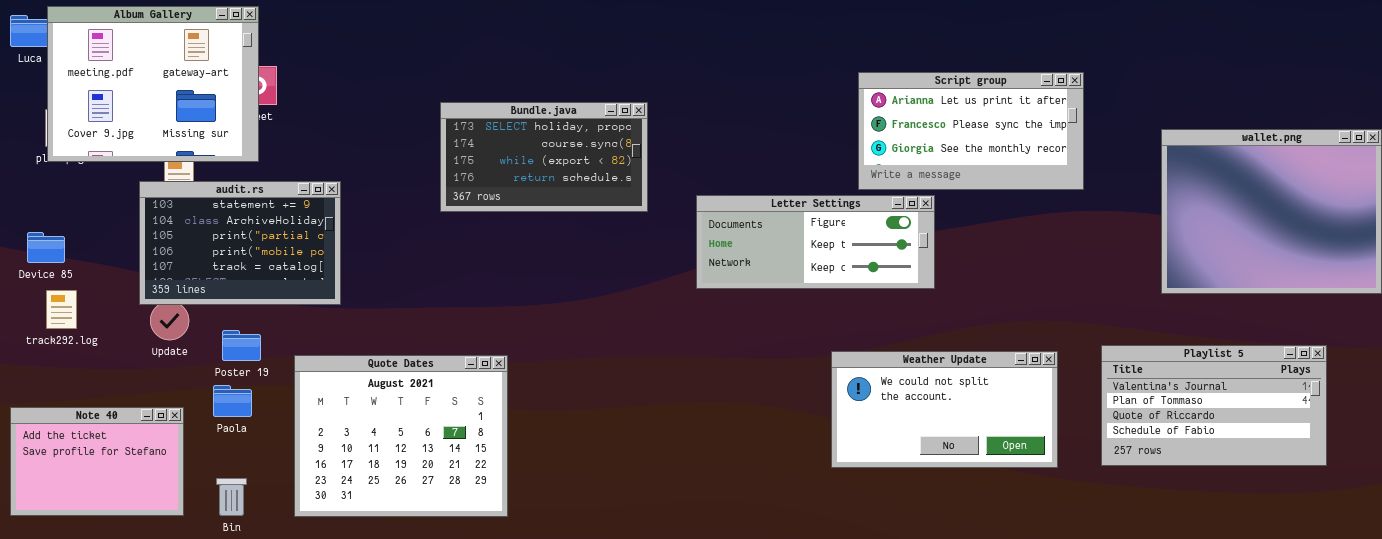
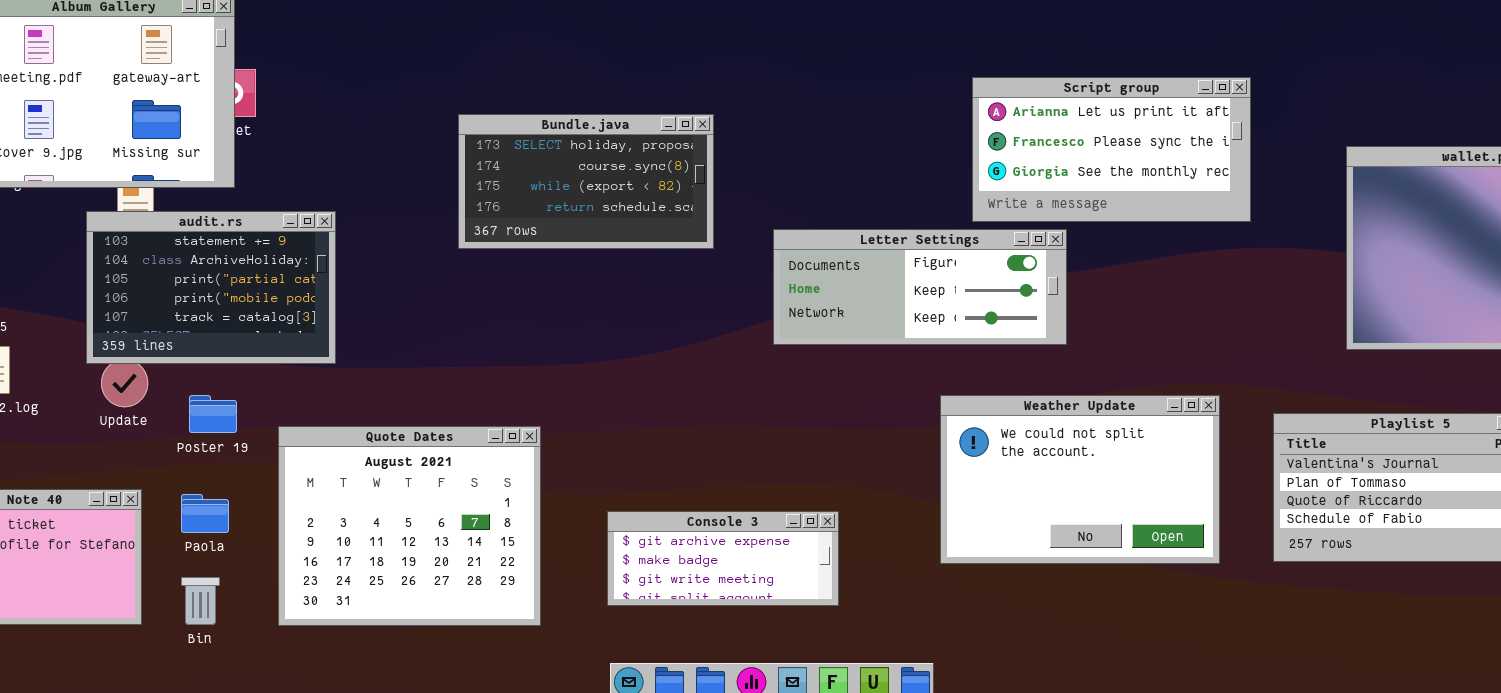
Weather Update: [831,351,1058,468] -> [940,395,1220,564], resized
Paola: [213,385,252,417] -> [181,494,229,533], moved
Console 3: none -> [607,511,839,606], opened

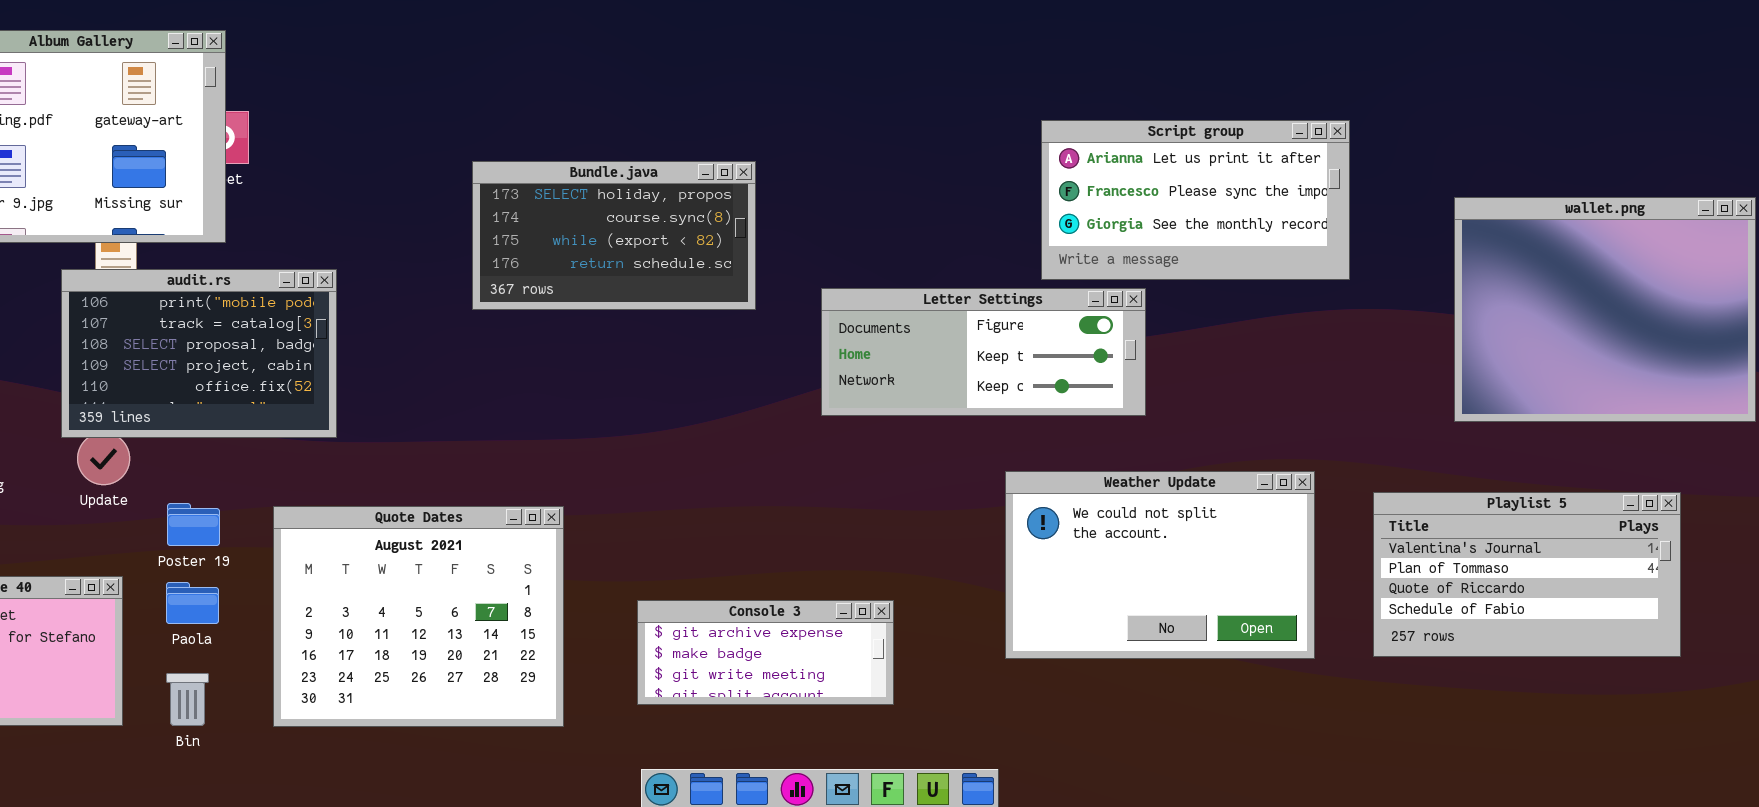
audit.rs: [86,211,336,364] -> [61,269,337,438], scrolled down 3 rows
Poster 19: [189,395,237,433] -> [167,503,220,546], moved

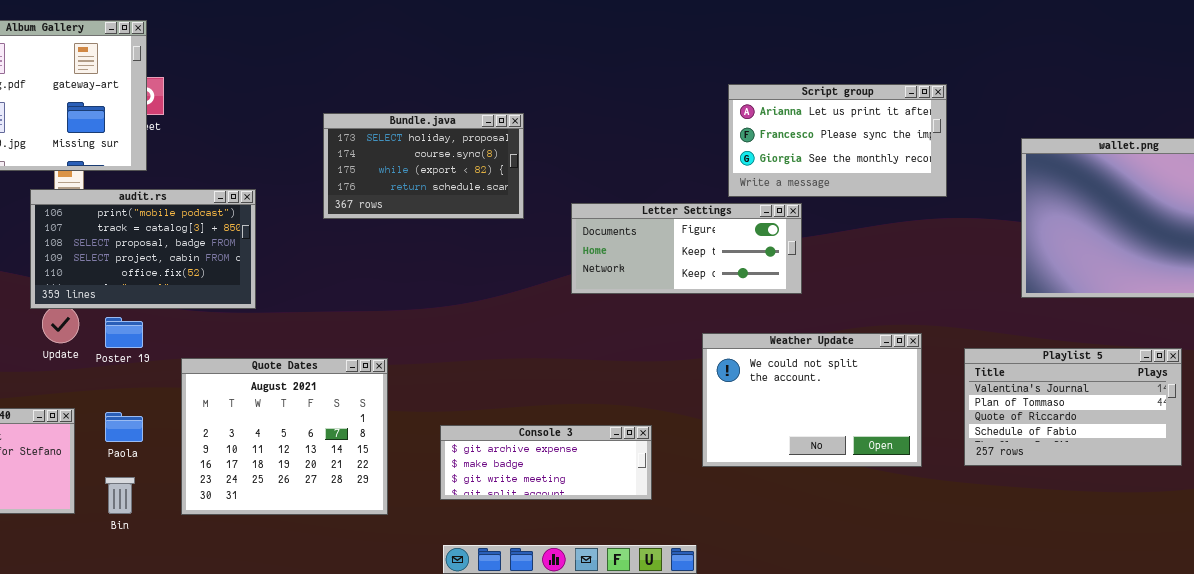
audit.rs: [61,269,337,438] -> [30,189,256,309], resized
Poster 19: [167,503,220,546] -> [105,317,143,348], moved
Console 3: [637,600,894,705] -> [440,425,652,500], resized

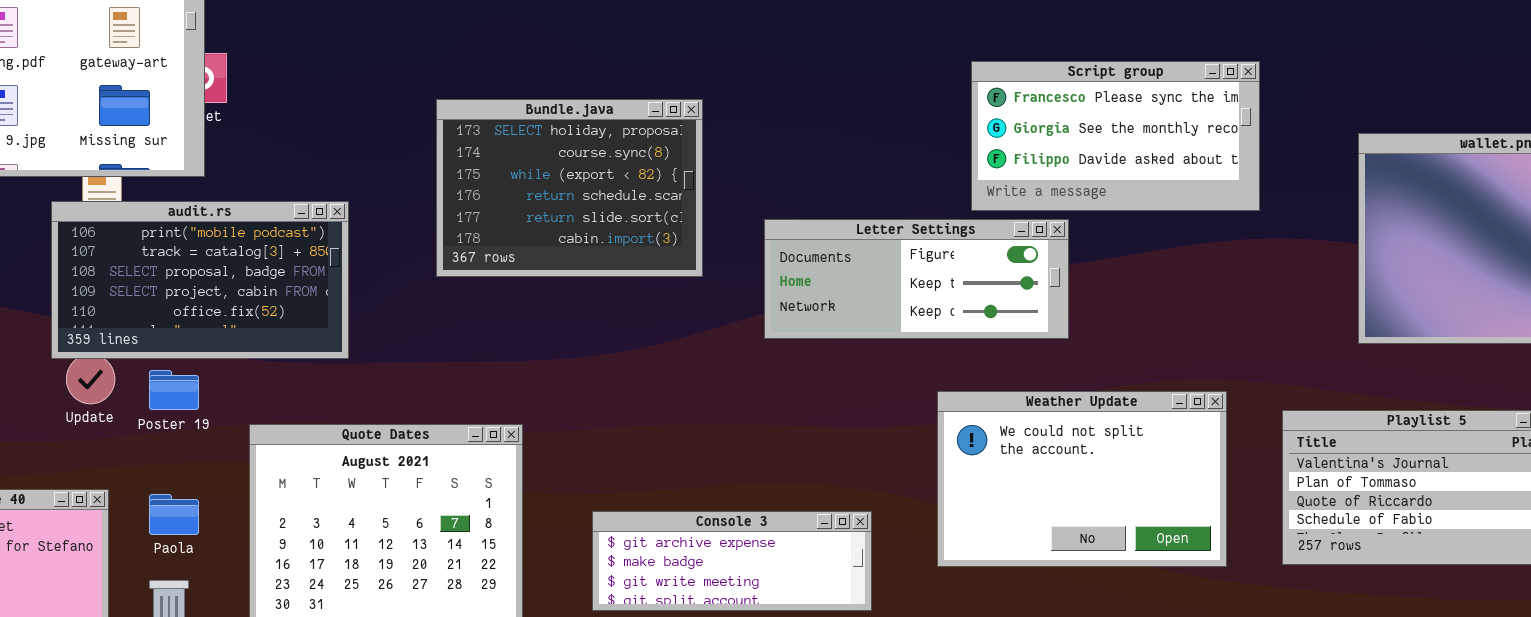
Script group: [728,84,947,197] -> [971,61,1260,211], scrolled down 1 row
Bundle.java: [323,113,524,219] -> [436,99,703,277], resized

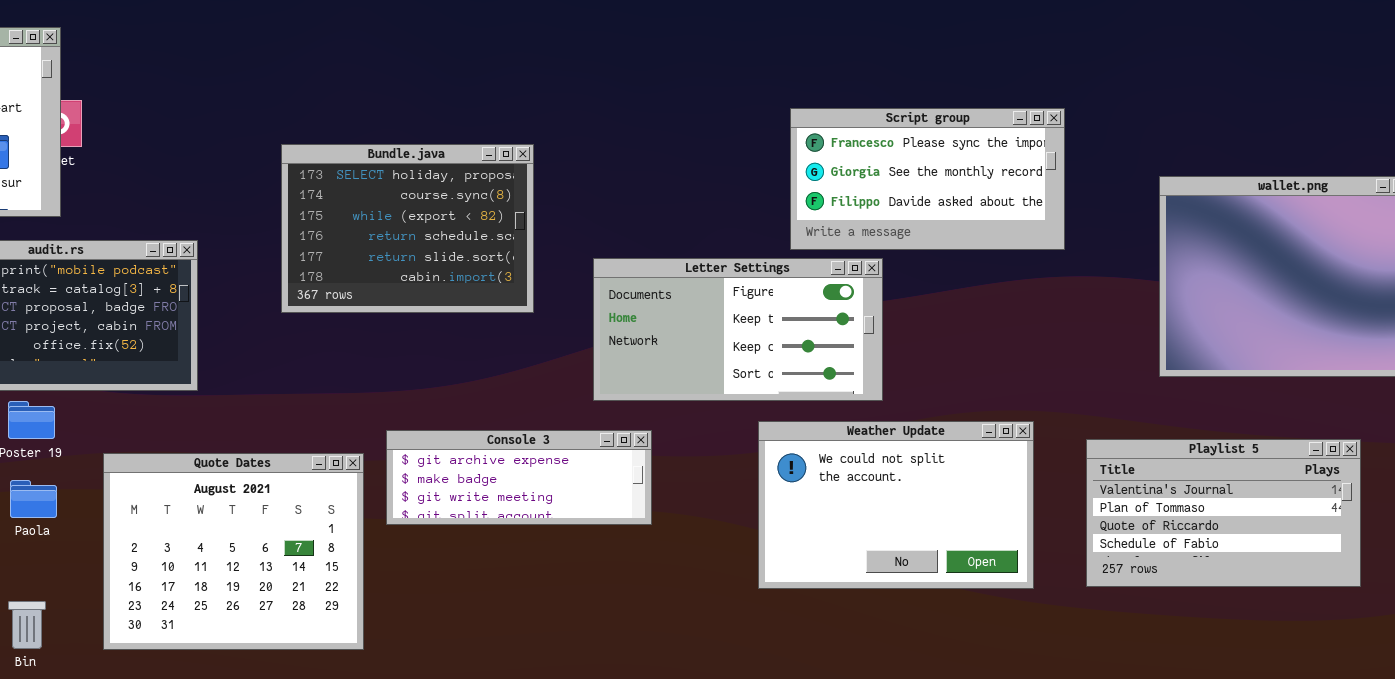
Letter Settings: [764,219,1069,339] -> [593,258,883,401], resized
Paola: [149,494,199,535] -> [10,480,57,518], moved
Console 3: [592,511,872,611] -> [386,430,652,525], moved

